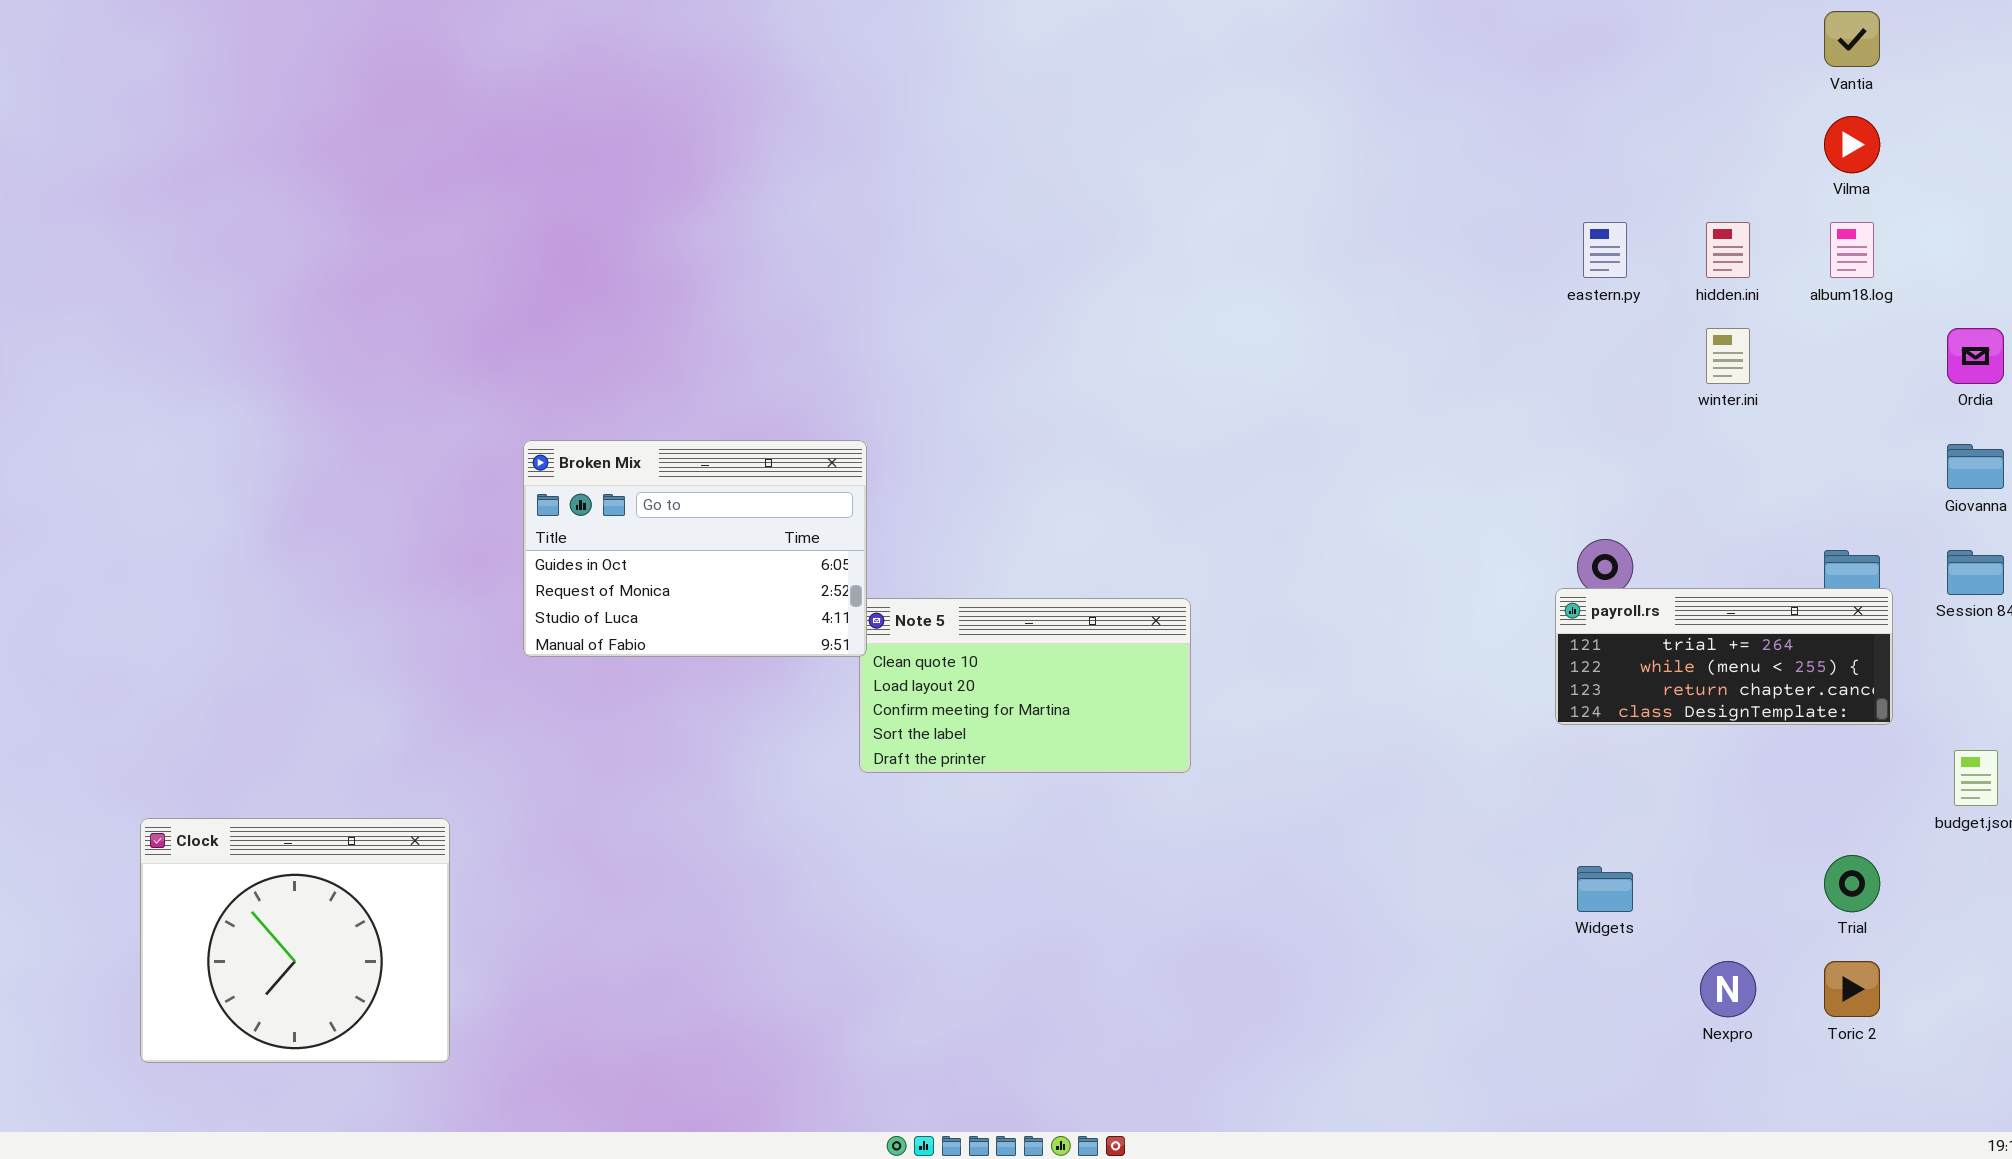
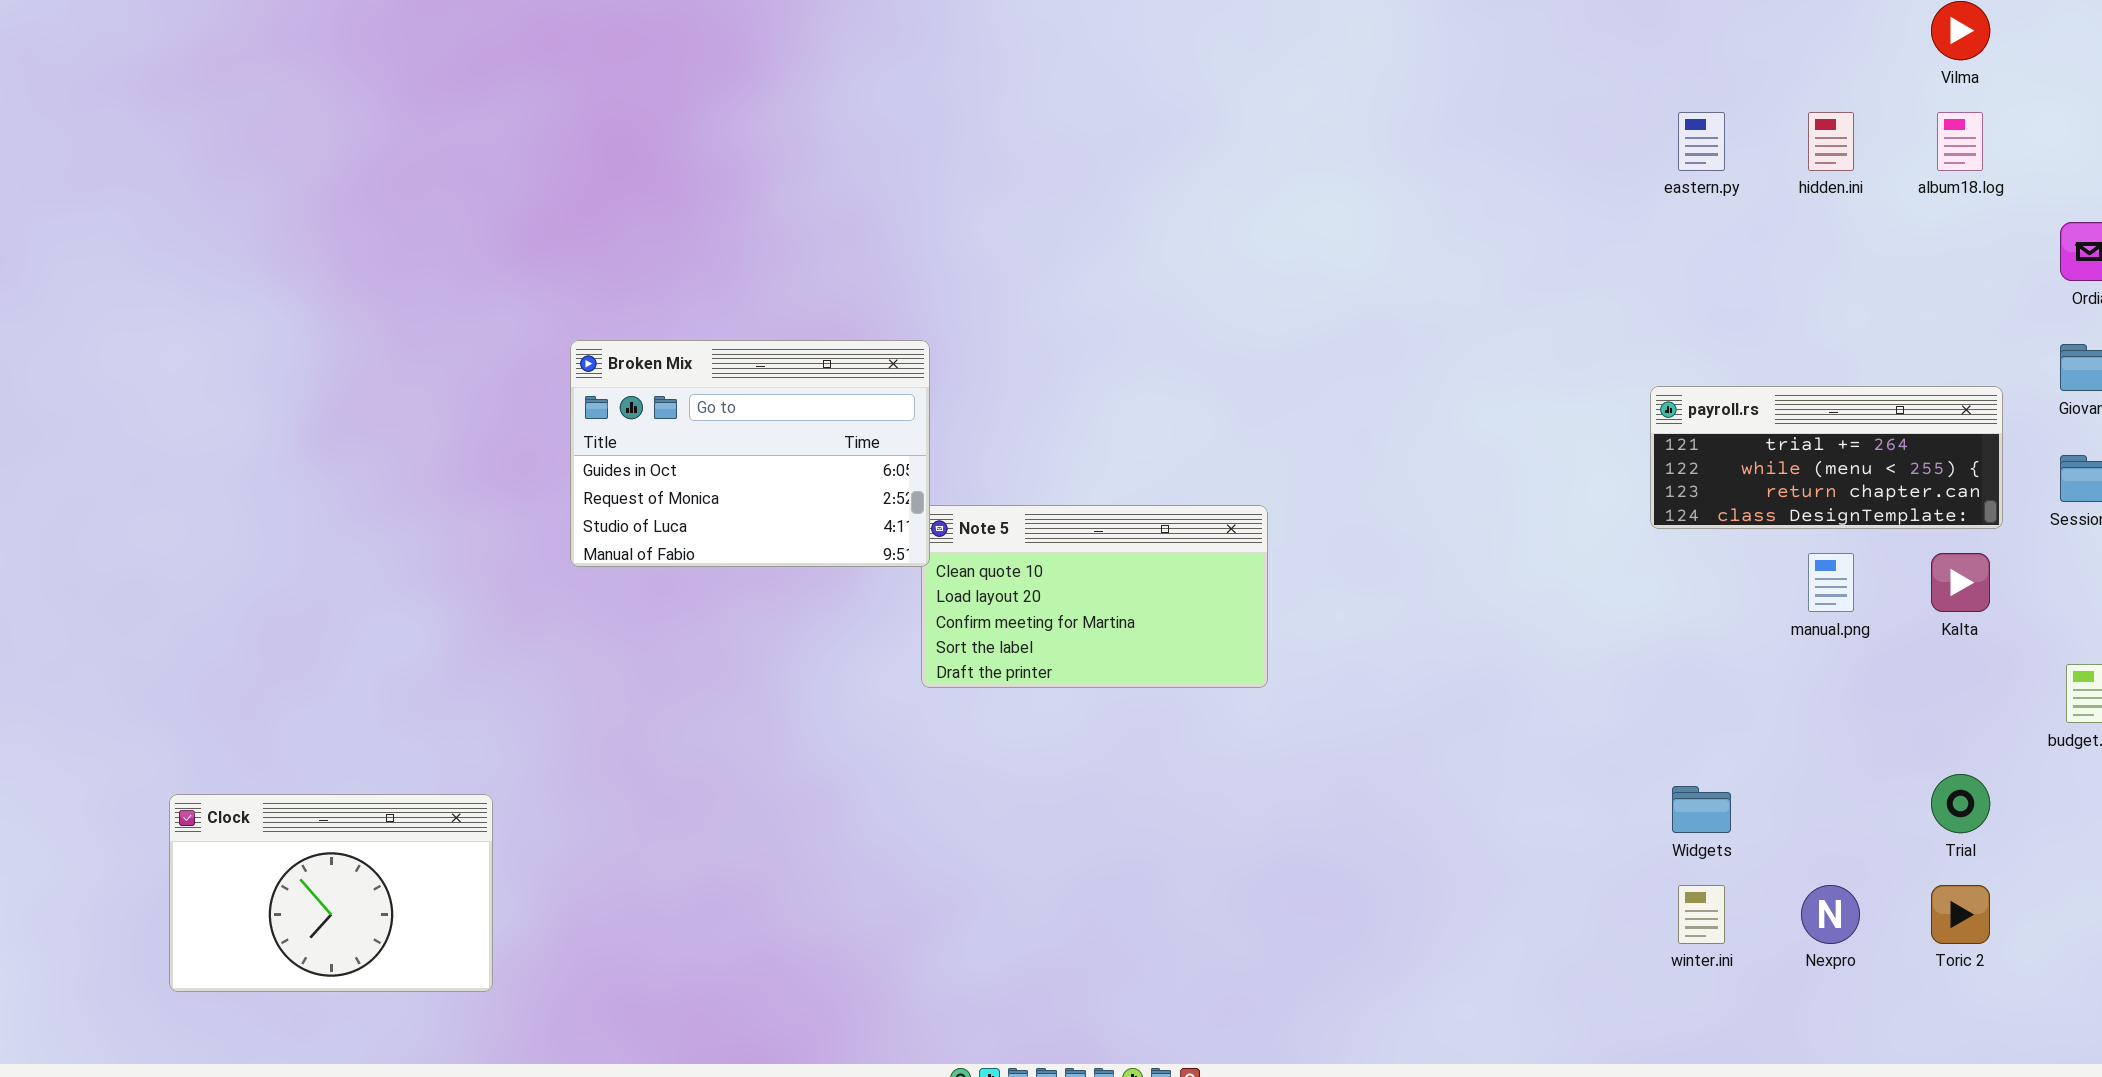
winter.ini: [1706,328,1750,384] -> [1678,885,1725,944], moved
payroll.rs: [1555,588,1893,725] -> [1650,386,2003,529], moved
Clock: [140,818,450,1063] -> [169,794,493,992], resized

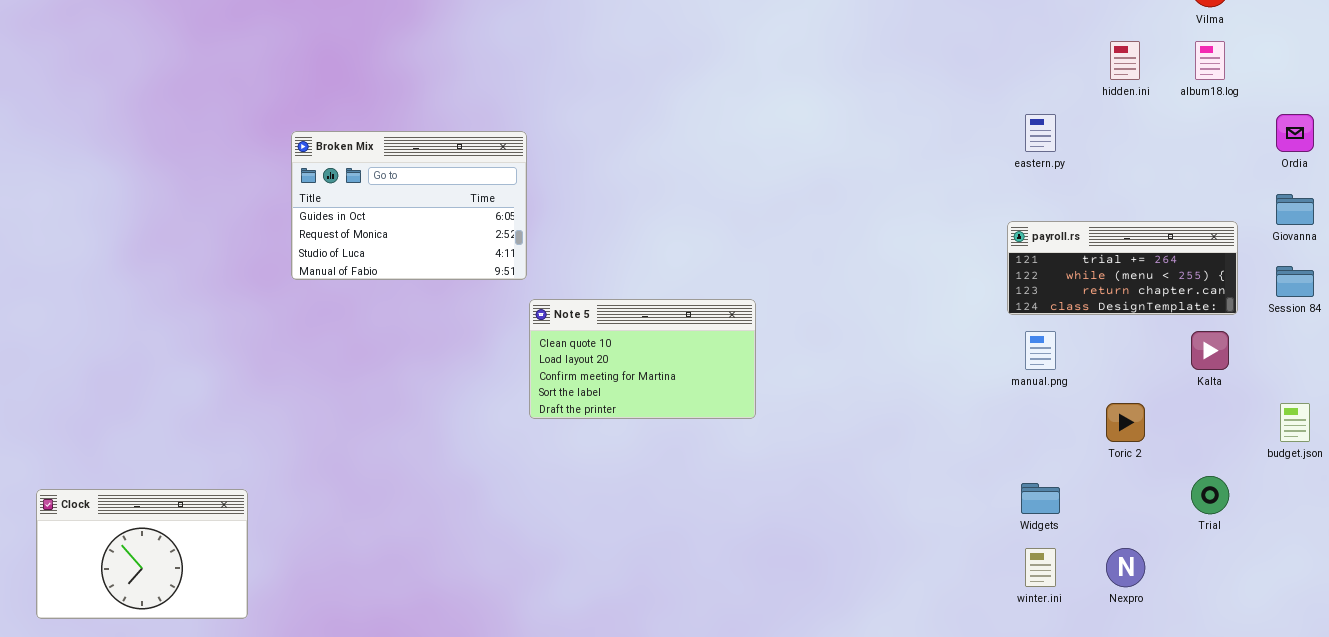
eastern.py: [1678,112,1725,171] -> [1025,114,1056,152], moved
Broken Mix: [570,340,930,567] -> [291,131,527,280], moved
manual.png: [1808,553,1854,612] -> [1025,331,1056,370], moved
Toric 2: [1931,885,1990,944] -> [1106,403,1145,442], moved

